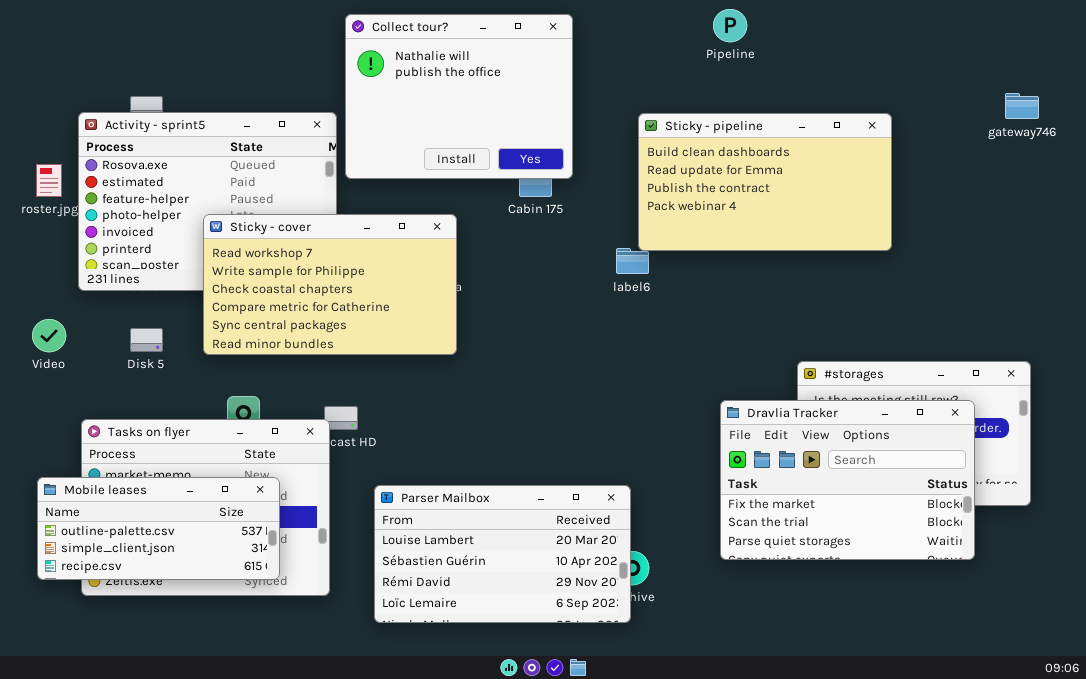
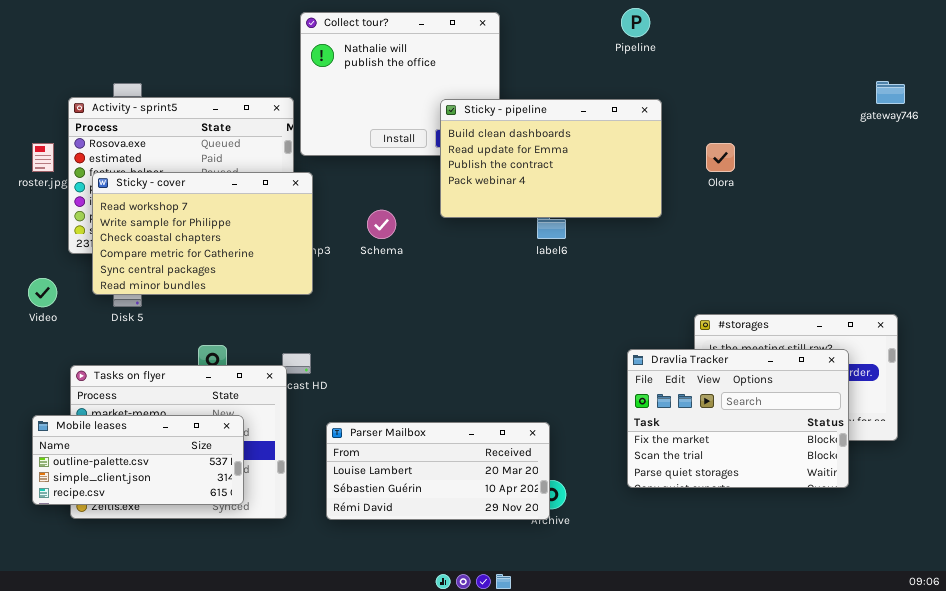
Sticky - pipeline: [638,113,892,251] -> [440,99,662,218], moved
Sticky - cover: [203,214,457,355] -> [92,172,313,295], moved
Parser Mailbox: [374,485,631,623] -> [326,422,550,520], resized

